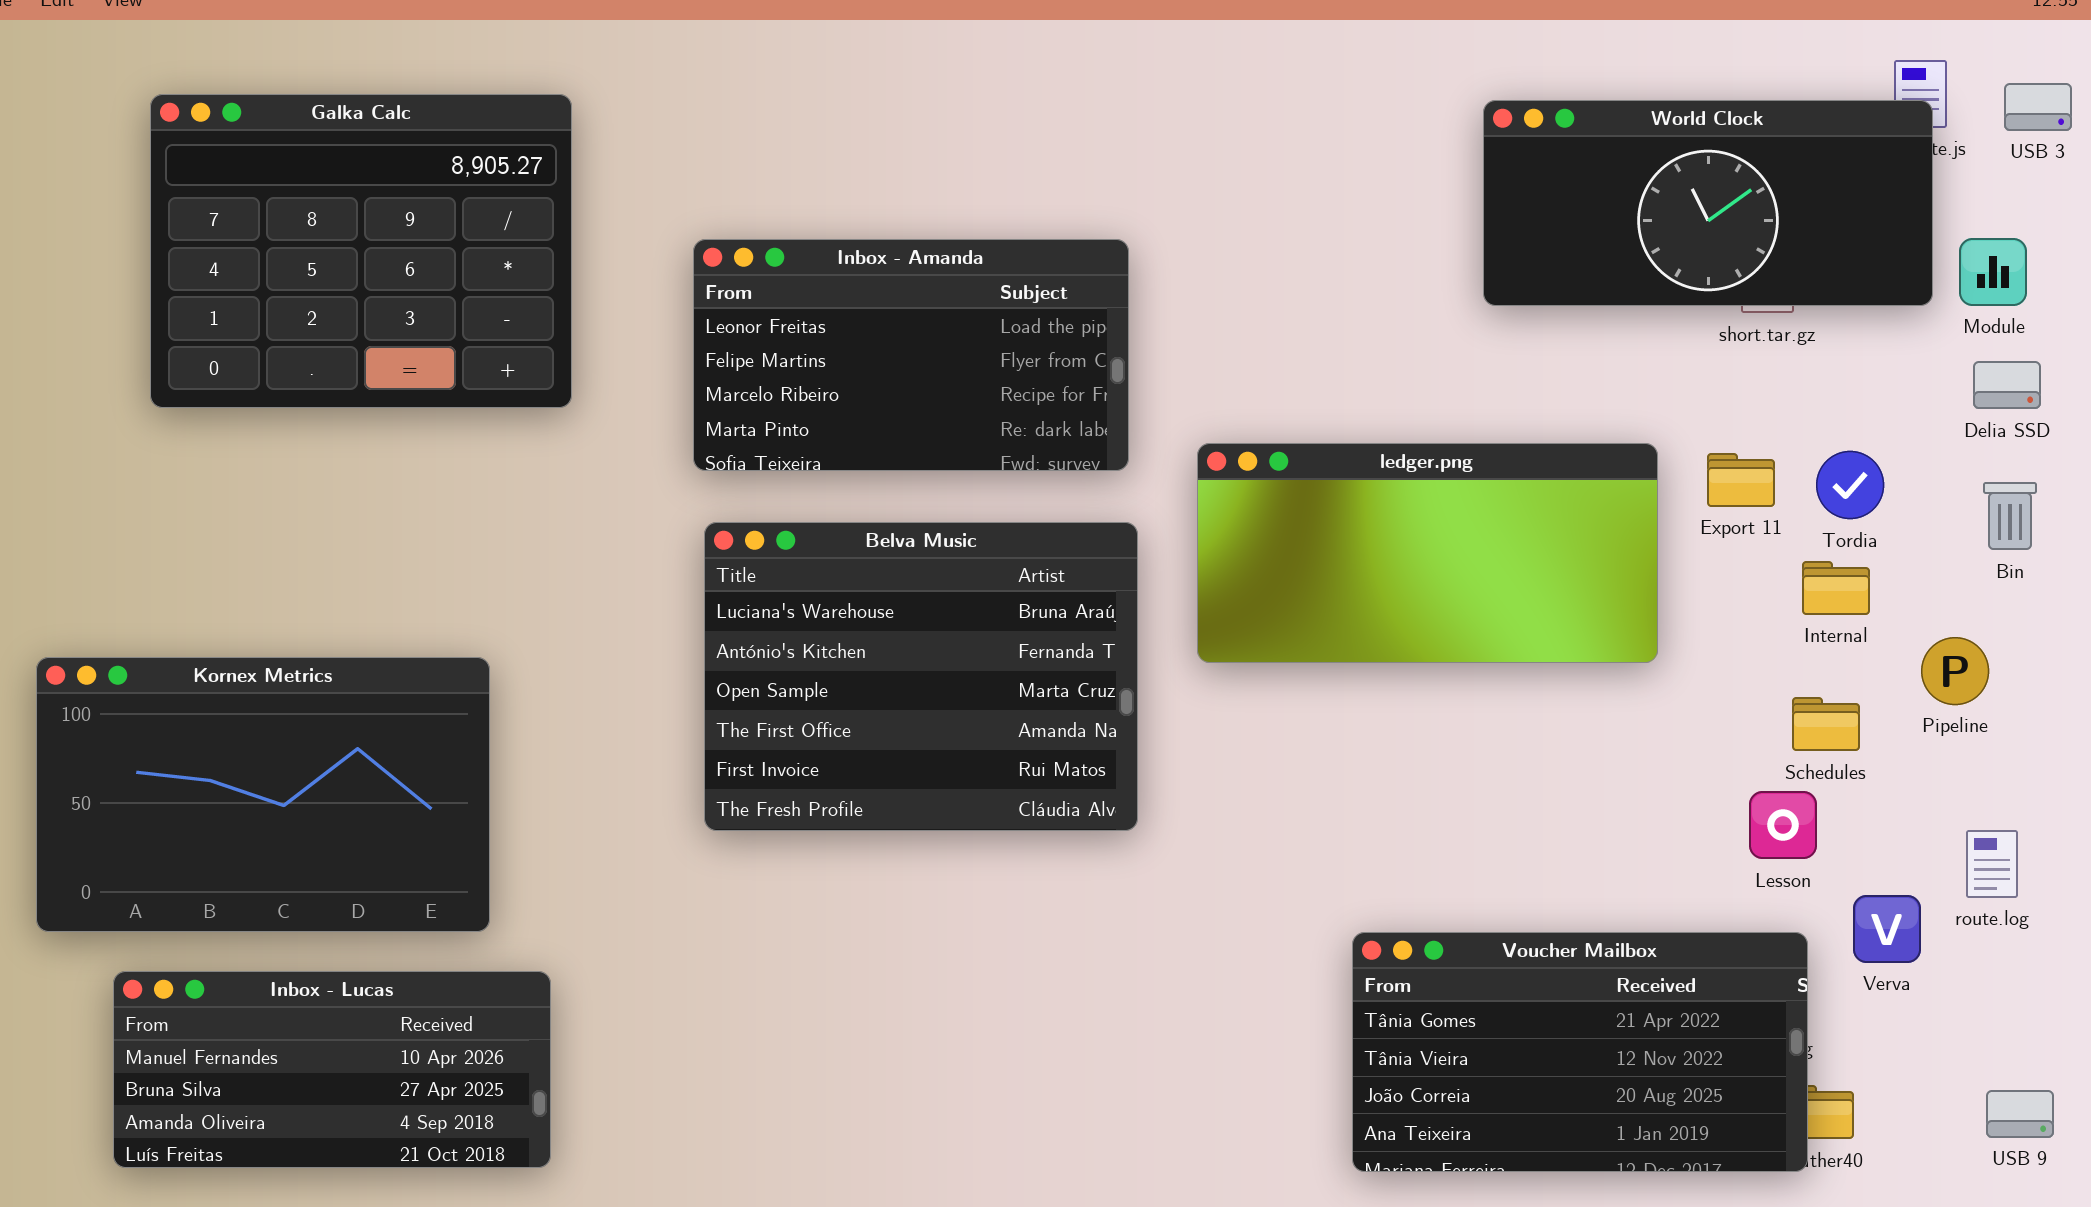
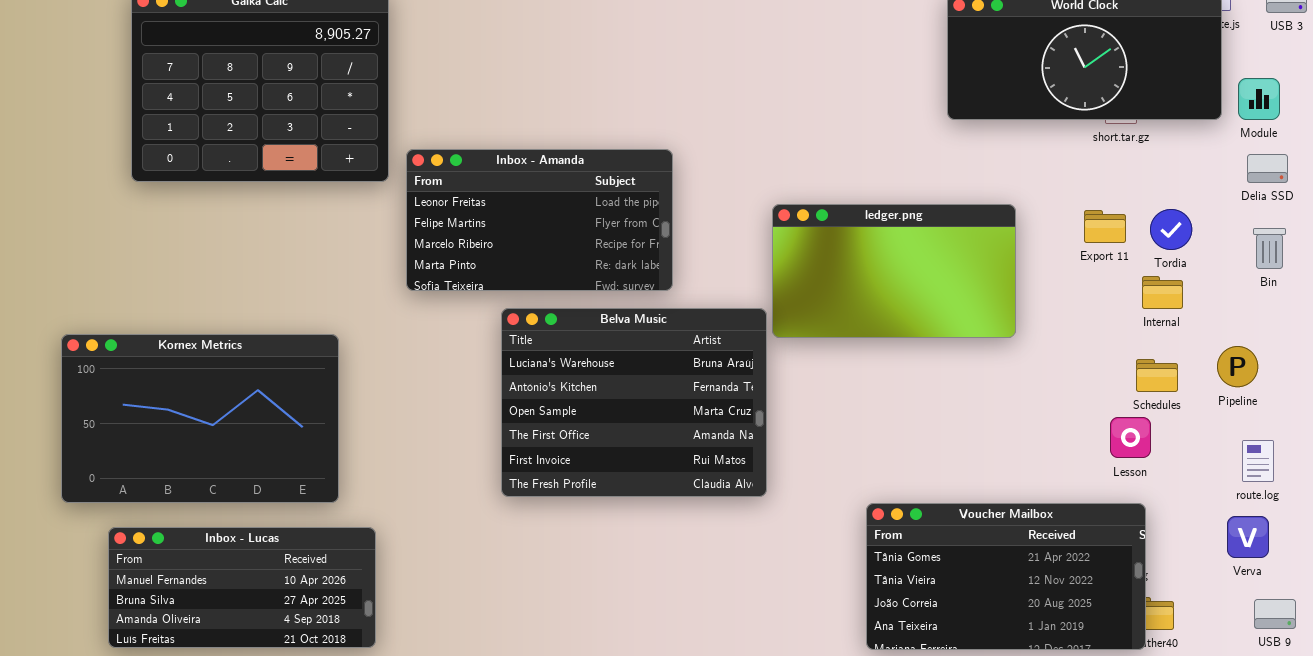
Inbox - Amanda: [693,239,1129,471] -> [406,149,673,291], moved
ledger.png: [1197,443,1658,663] -> [772,204,1016,338], resized
Belva Music: [704,522,1138,831] -> [501,308,767,497], moved
Pipeline: [1921,637,1989,705] -> [1217,346,1258,387], moved
Verva: [1853,895,1921,963] -> [1227,516,1269,558], moved

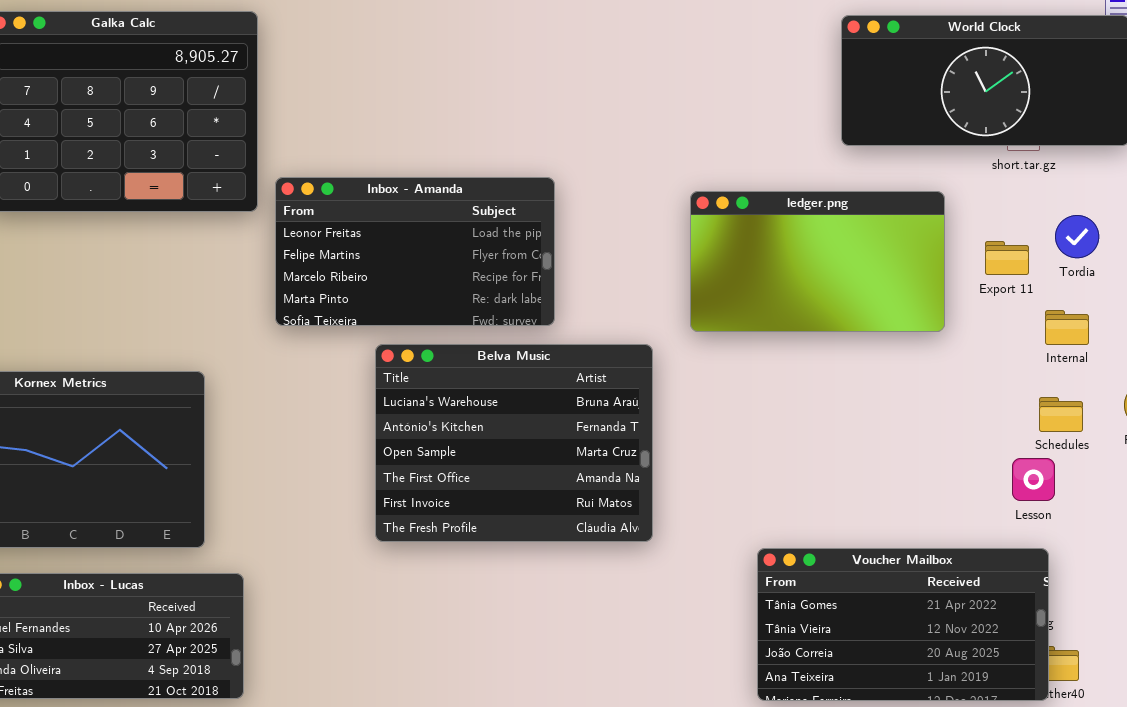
ledger.png: [772,204,1016,338] -> [690,191,945,332], moved
Tordia: [1150,209,1192,250] -> [1055,215,1099,258], moved

